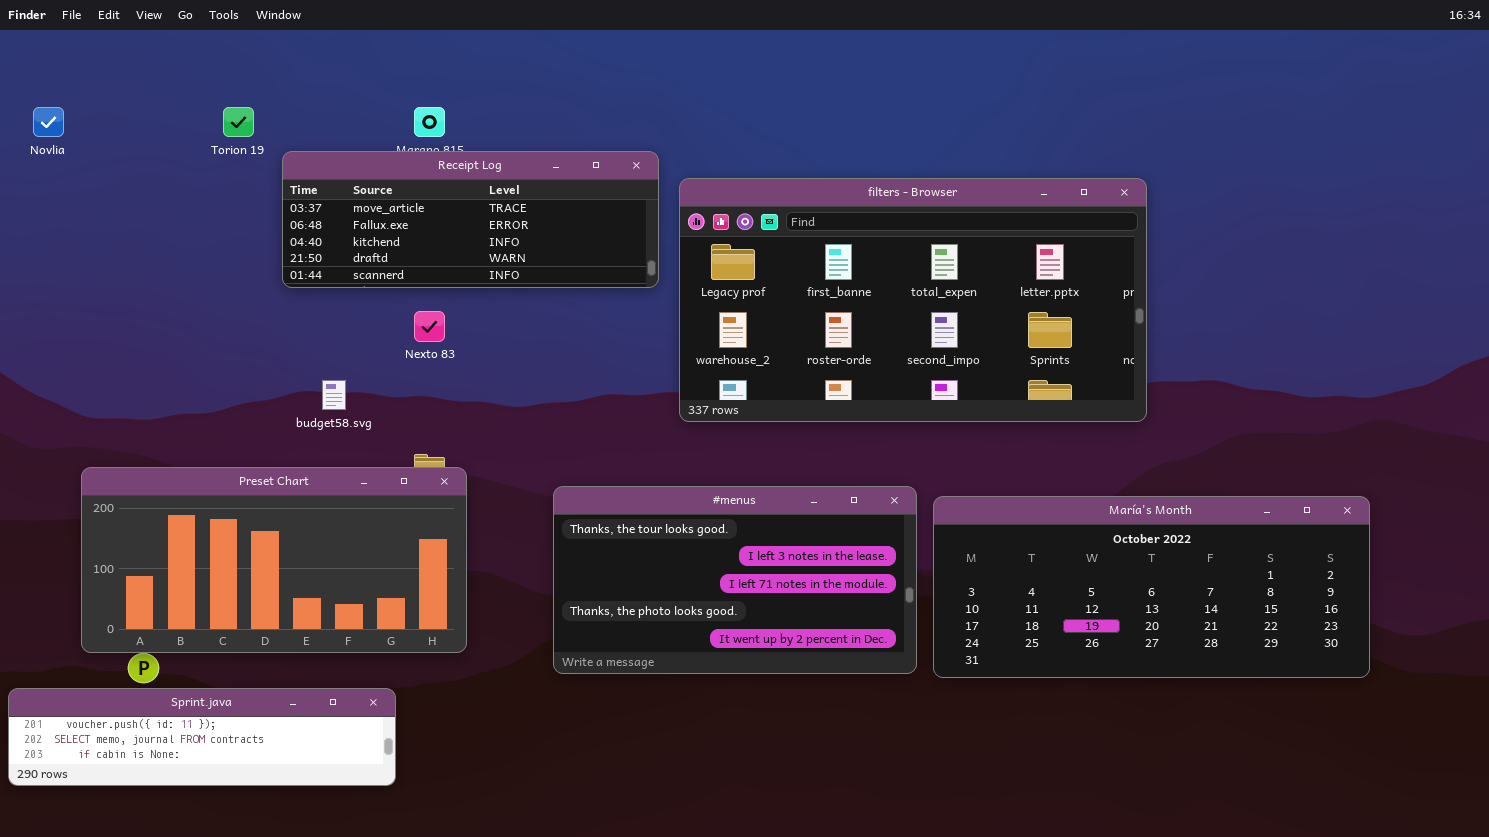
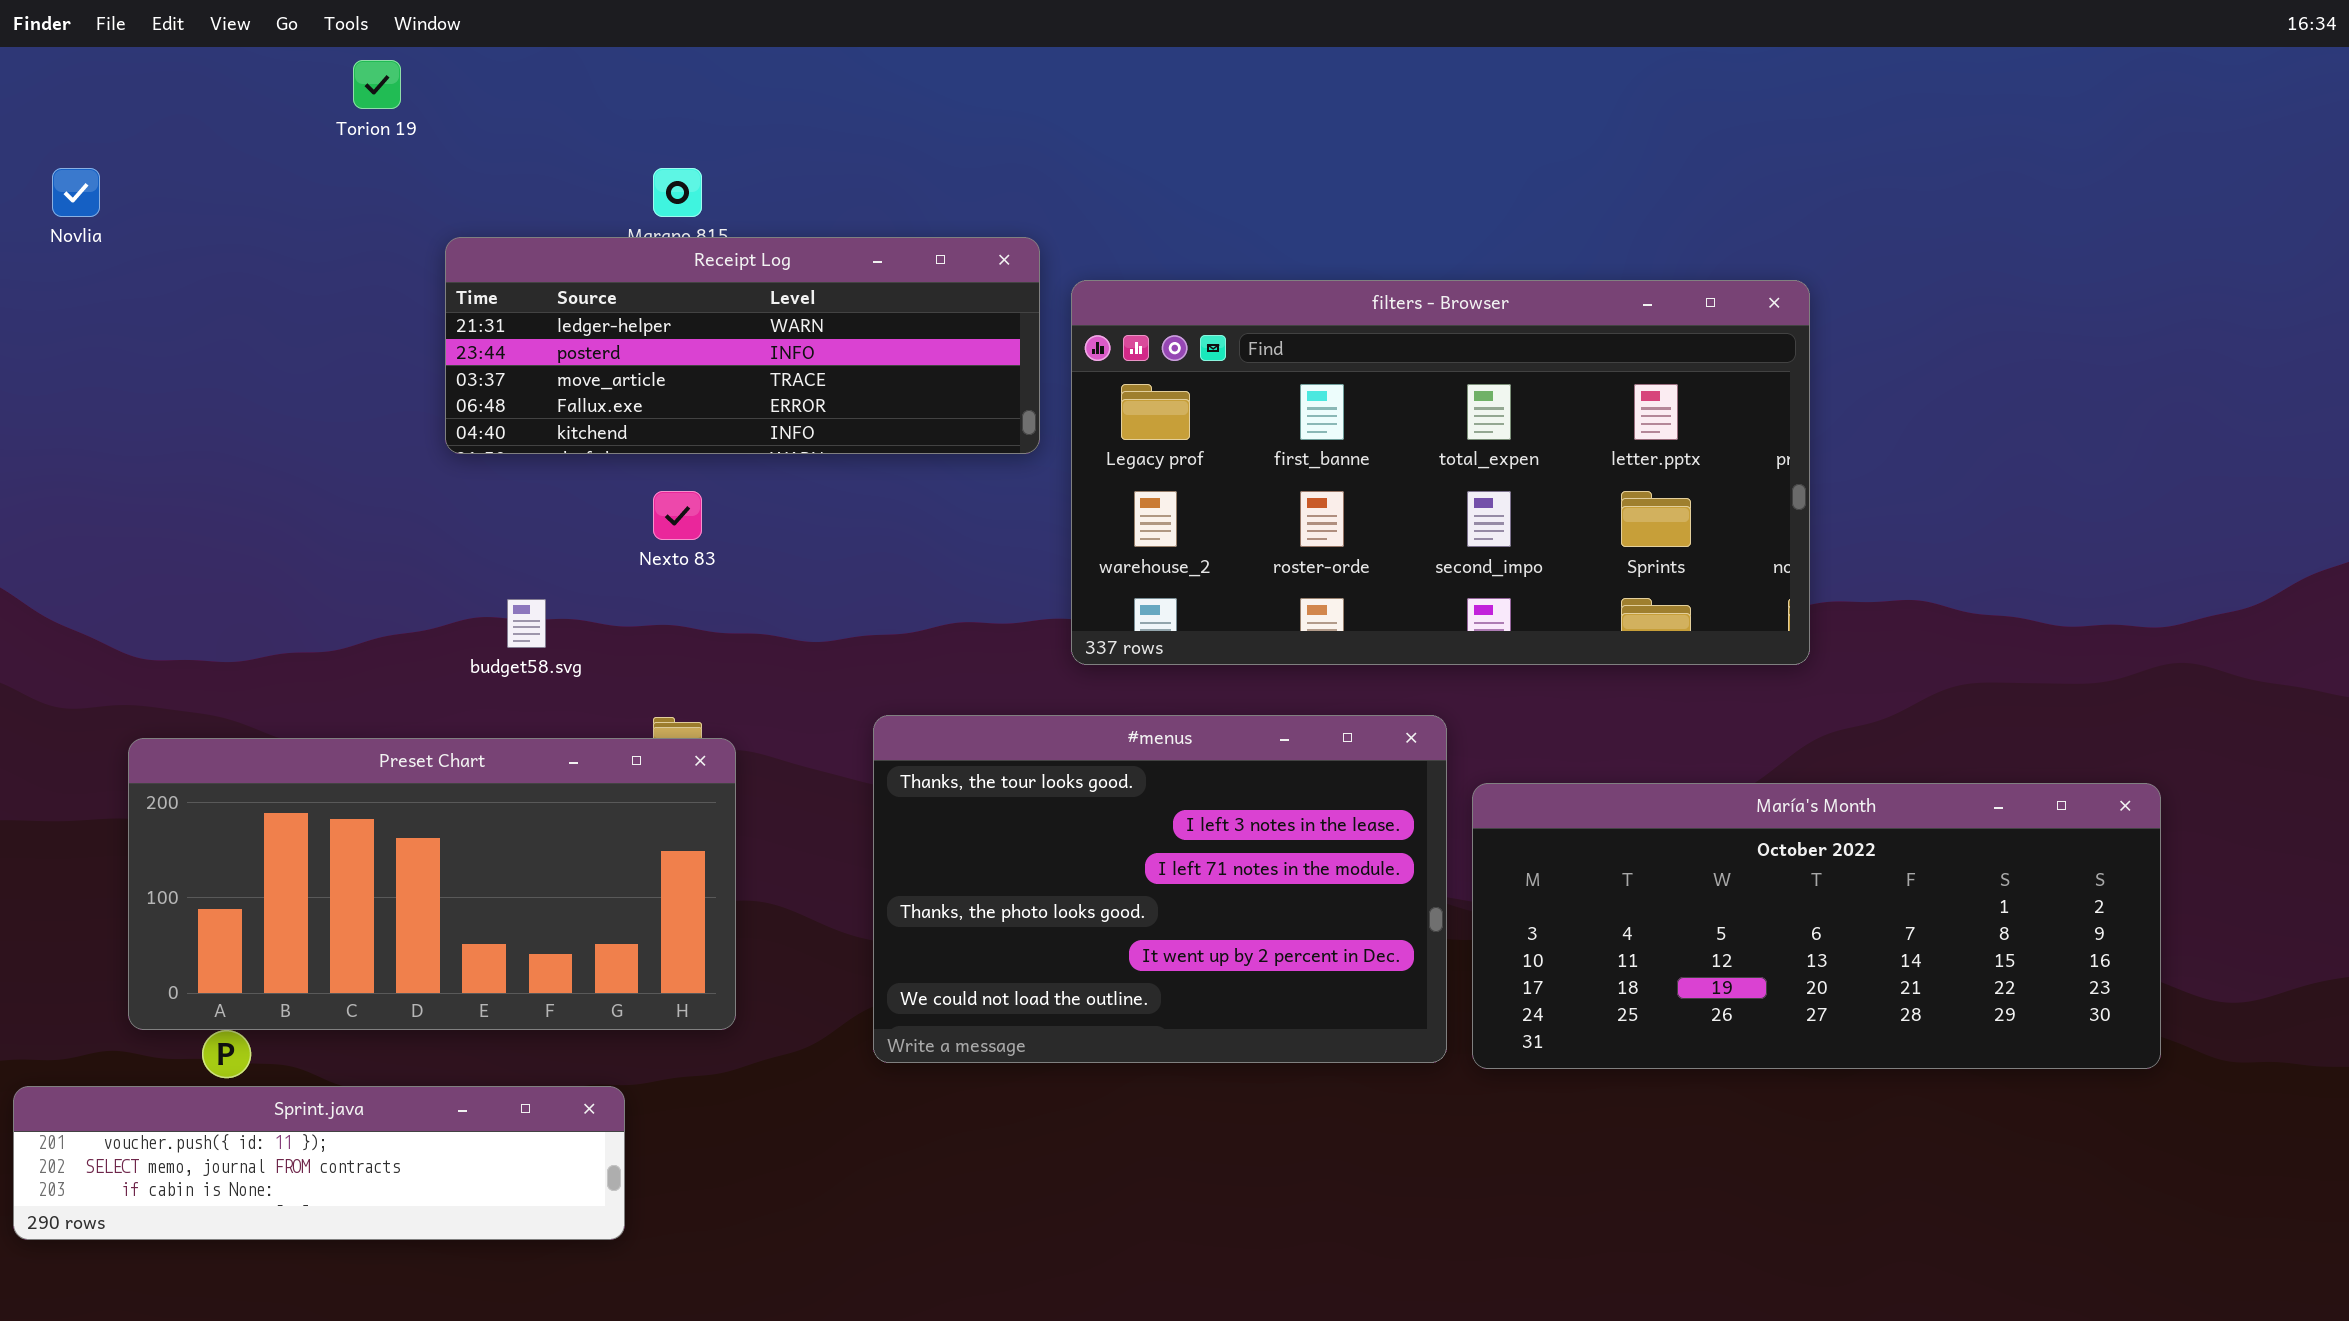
Torion 19: [223,107,254,137] -> [353,60,401,109], moved
Receipt Log: [282,151,659,288] -> [445,237,1040,454], scrolled up 2 rows
#menus: [553,486,917,674] -> [873,715,1447,1063], resized

